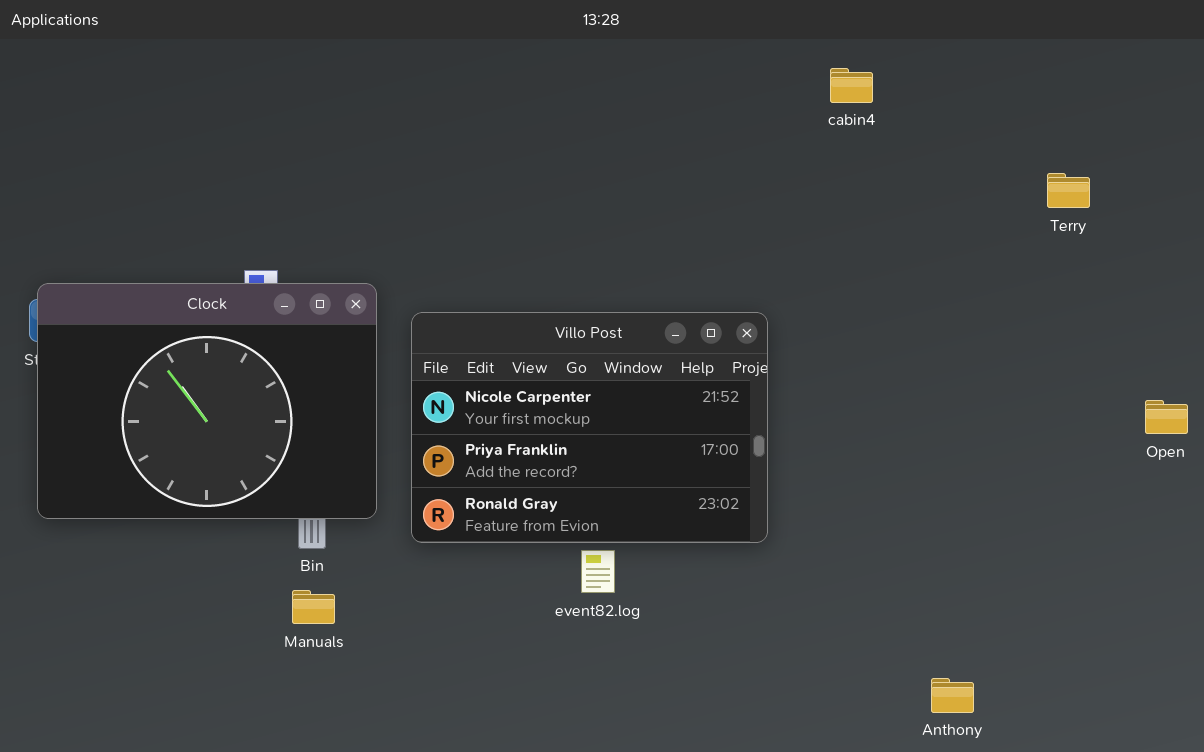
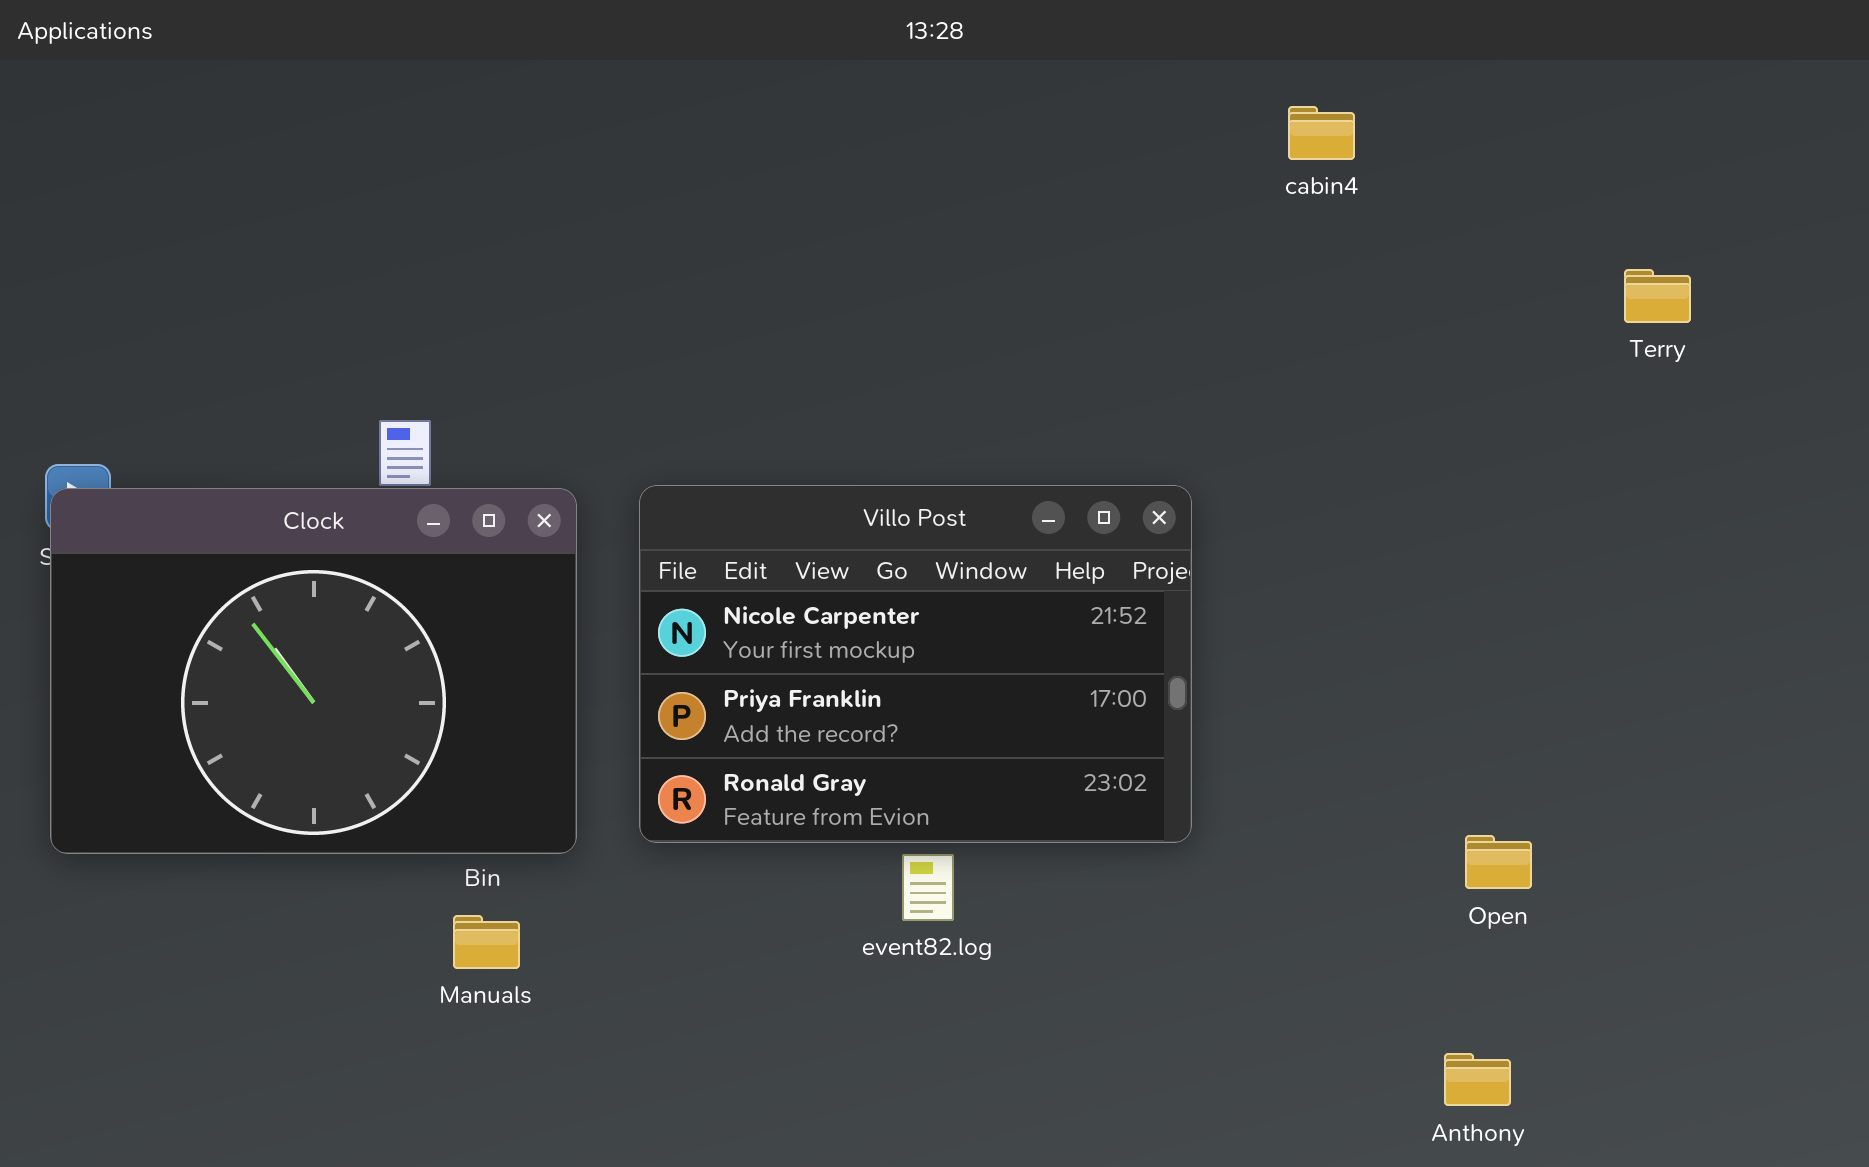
Clock: [37,283,377,519] -> [50,488,577,854], moved
Open: [1145,400,1188,434] -> [1465,835,1532,889], moved

